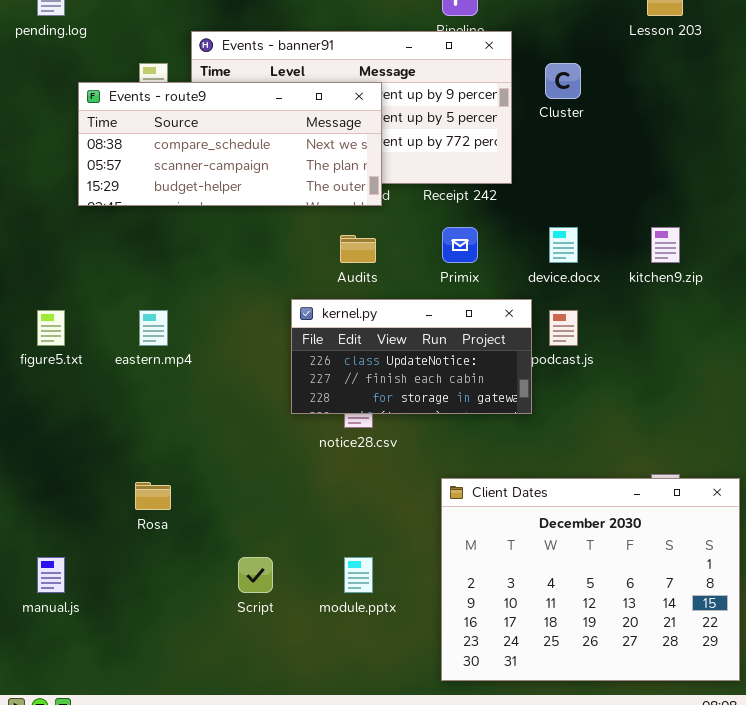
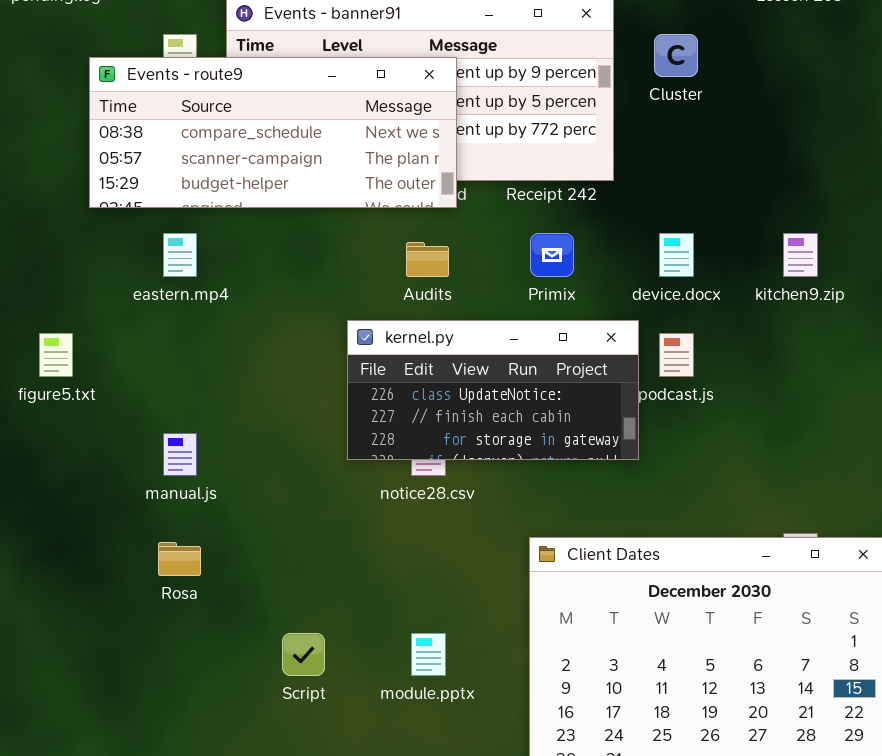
eastern.mp4: [139,310,168,346] -> [163,233,197,277], moved
manual.js: [37,557,65,593] -> [163,433,197,476], moved

